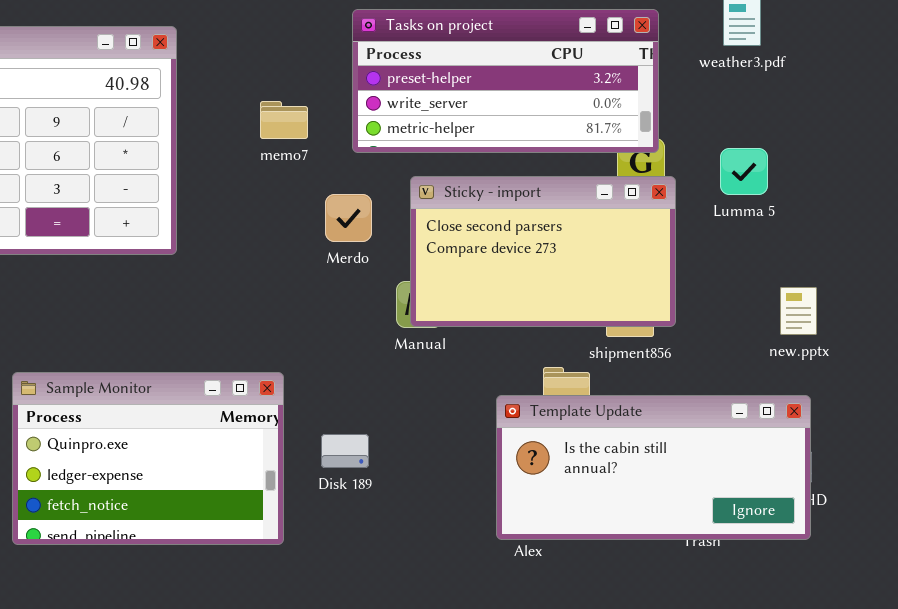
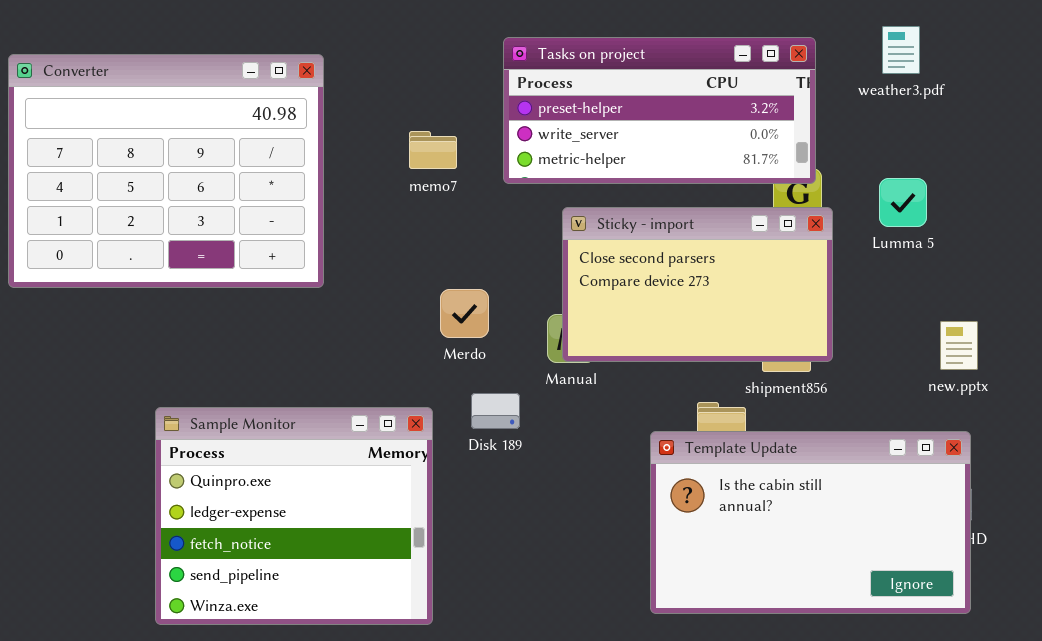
Merdo: [325,194,372,242] -> [440,289,489,338], moved
Sample Monitor: [12,372,284,545] -> [155,407,433,625], resized
Template Update: [496,395,811,540] -> [650,431,971,614], resized
Disk 189: [321,434,369,468] -> [471,393,520,429], moved

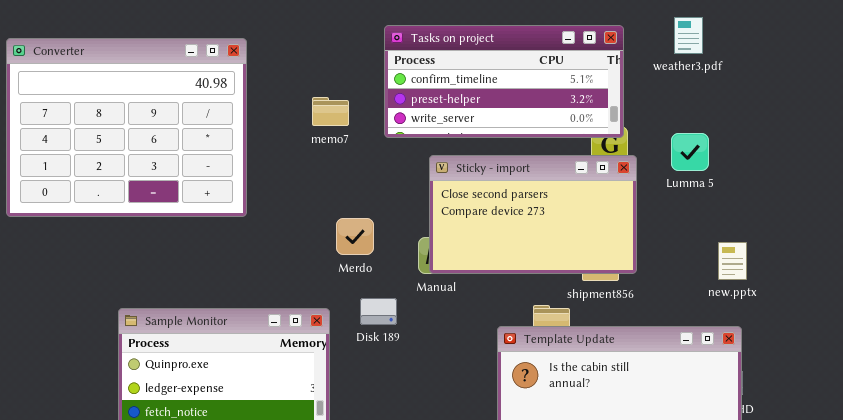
Tasks on project: [503,37,816,184] -> [384,25,624,138], scrolled up 1 row

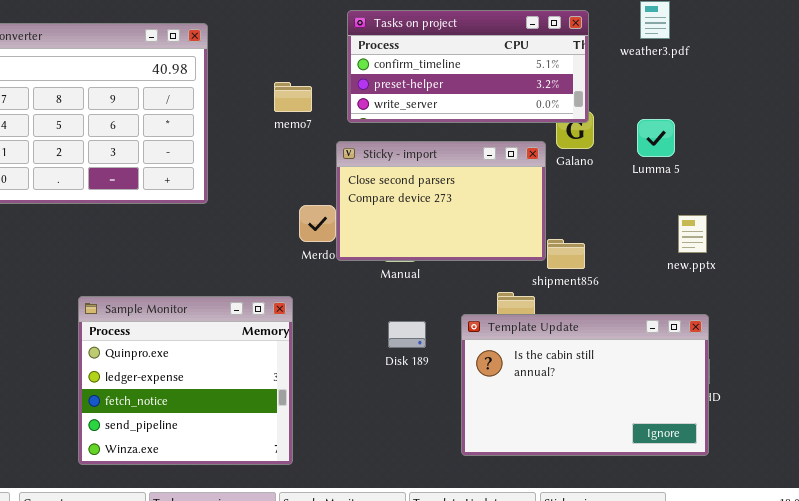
Sticky - import: [429,155,637,274] -> [336,141,546,261], moved
new.pptx: [718,242,747,280] -> [678,215,707,253], moved
Disk 189: [360,298,397,325] -> [388,321,426,348], moved

